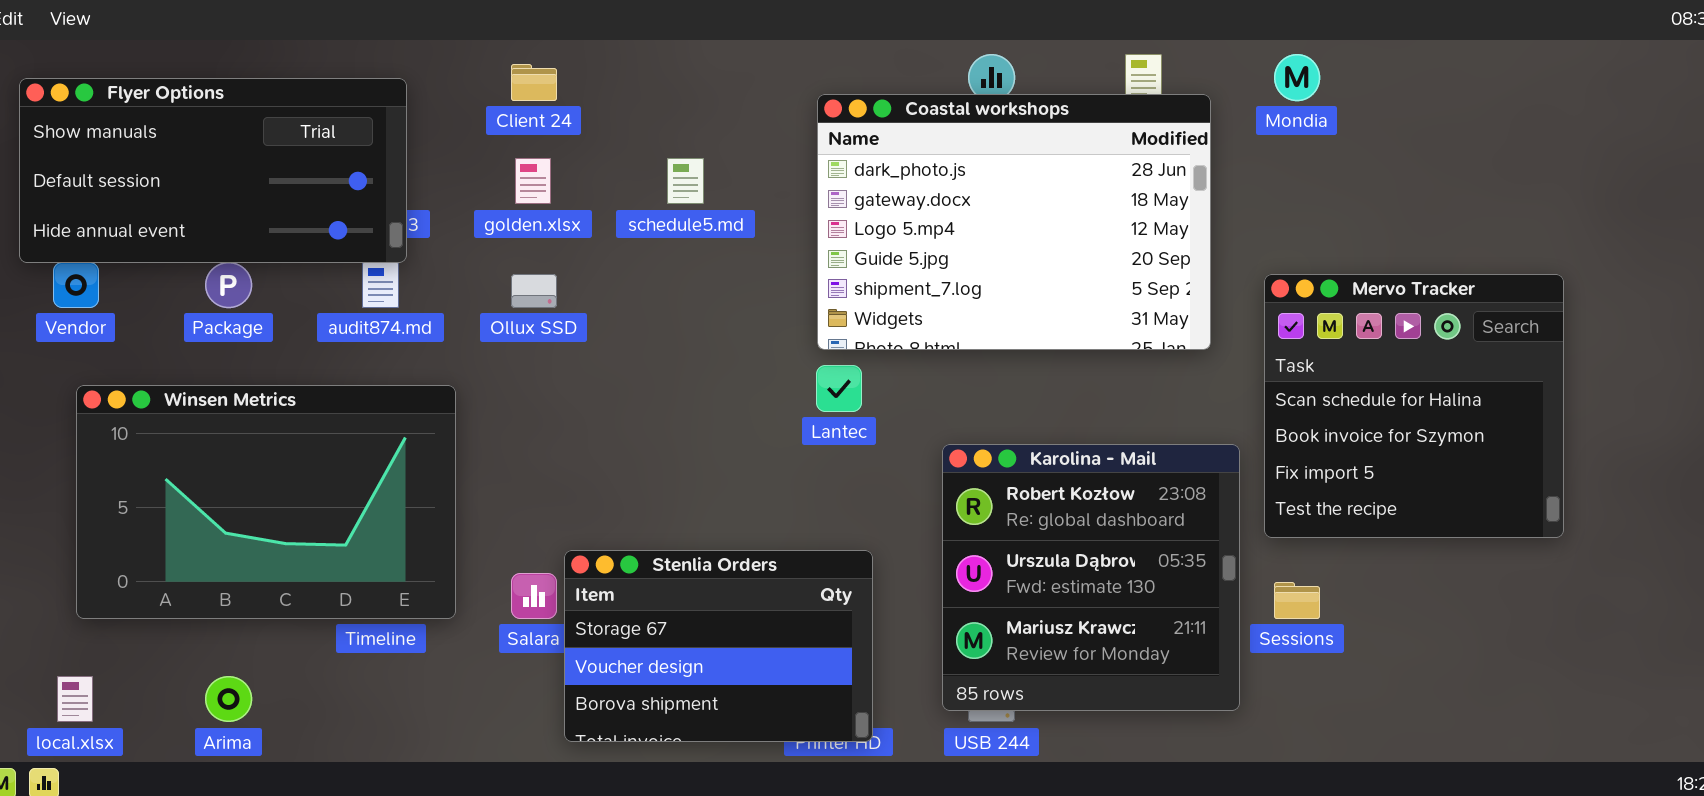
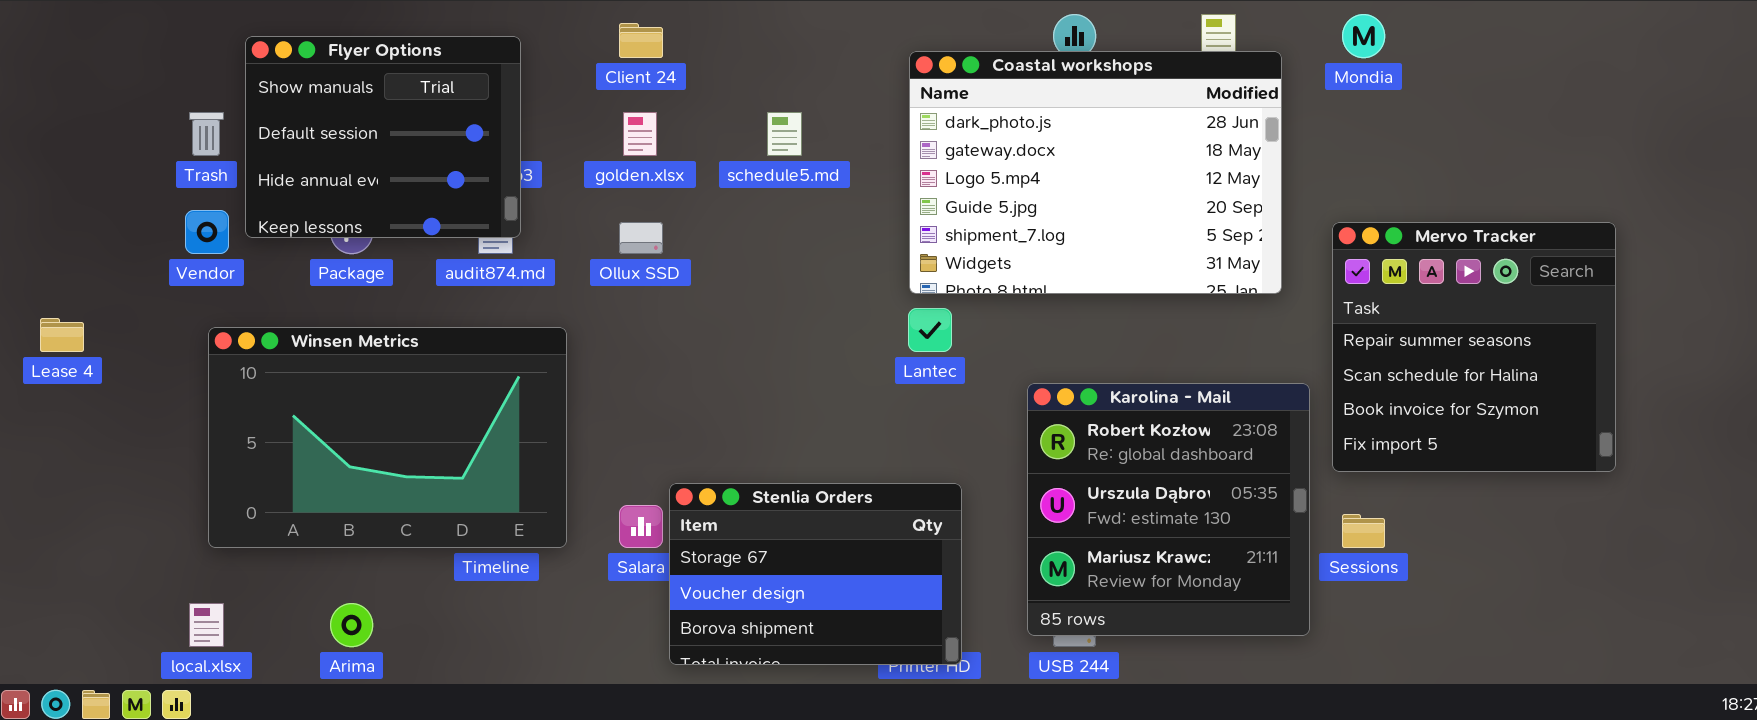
Flyer Options: [19,78,407,263] -> [245,36,521,238], resized
Mervo Tracker: [1264,274,1564,538] -> [1332,222,1616,472], scrolled up 1 row

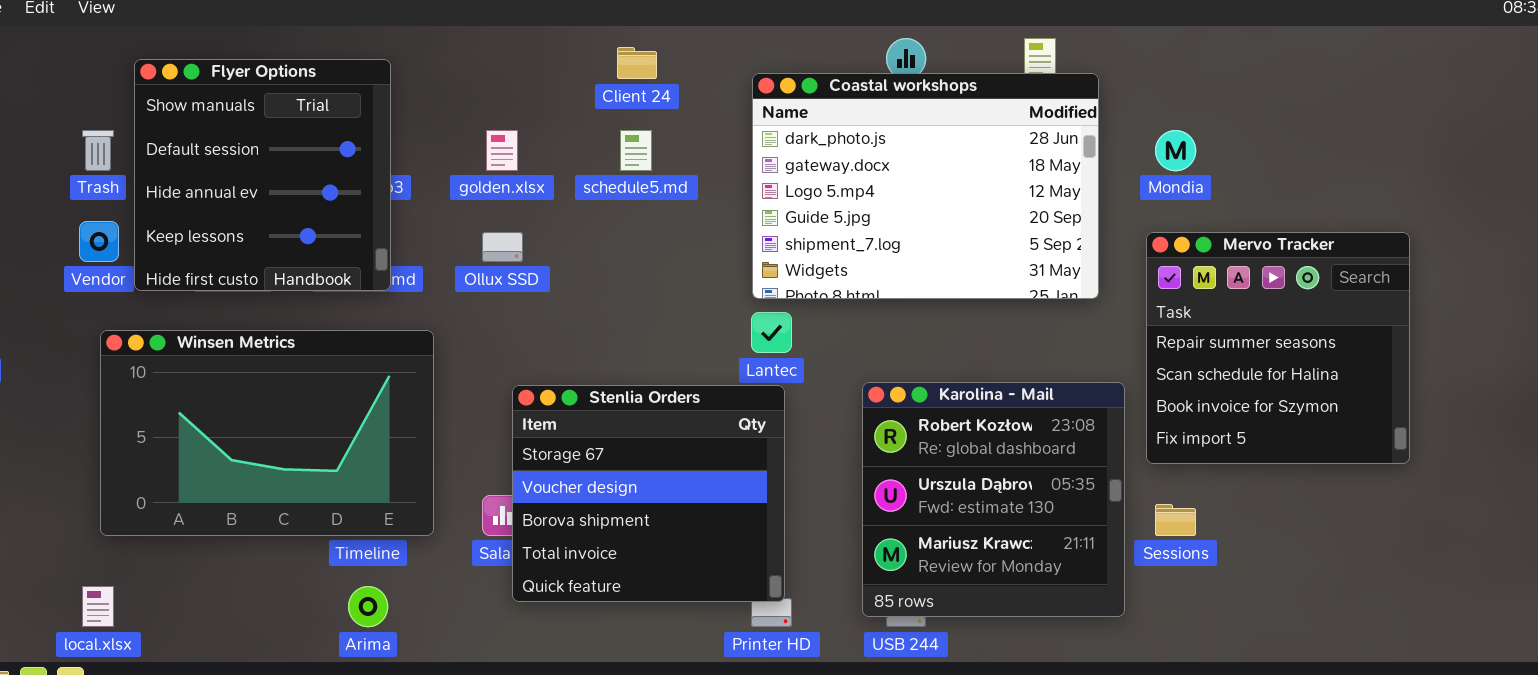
Mondia: [1342,14,1385,58] -> [1155,130,1196,171], moved
Client 24: [619,23,663,58] -> [617,47,657,79], moved
Flyer Options: [245,36,521,238] -> [134,59,391,291], resized
Stenlia Orders: [669,483,962,665] -> [512,385,785,602], moved, resized
Arima: [330,603,373,647] -> [348,586,388,627], moved

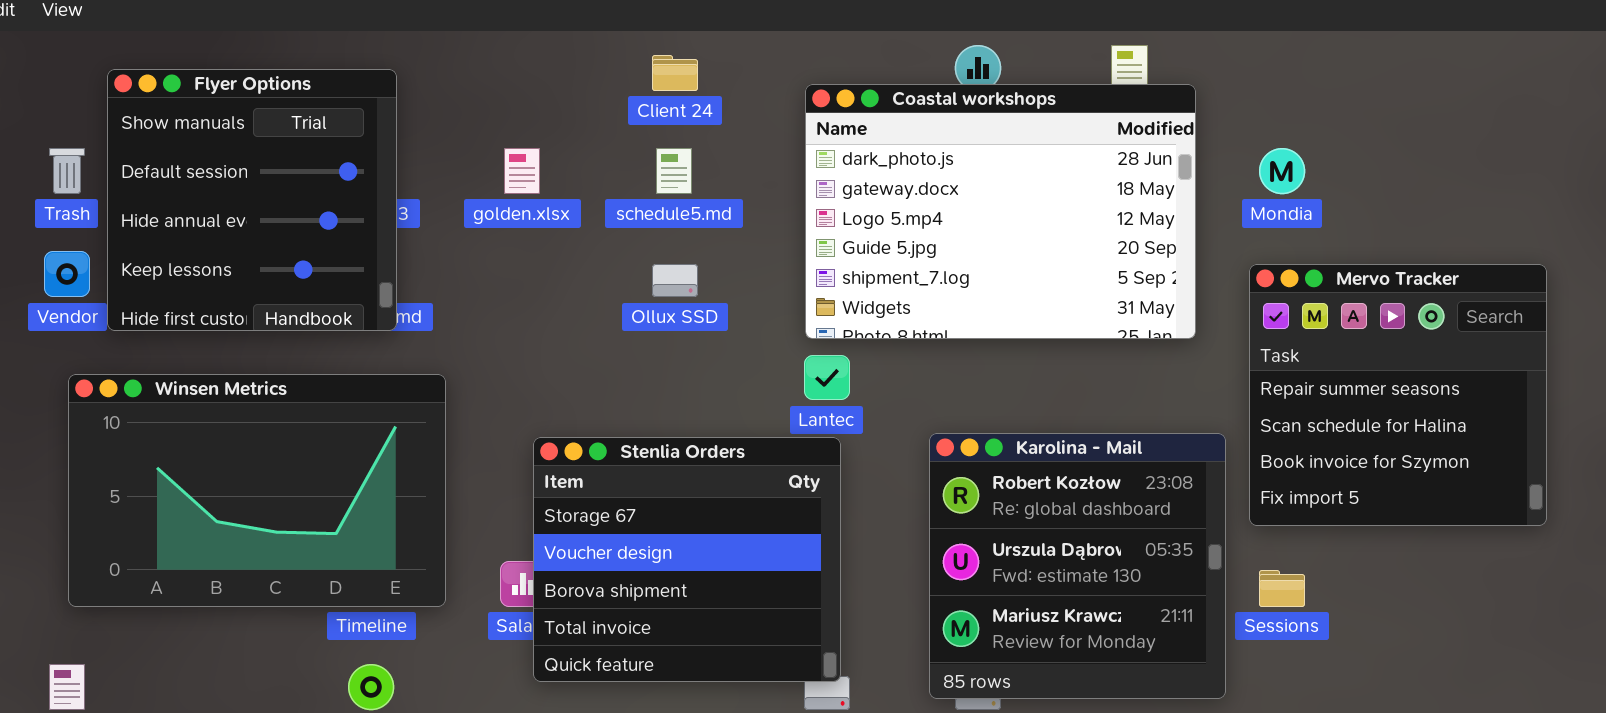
Ollux SSD: [482,232,523,262] -> [652,264,698,297], moved

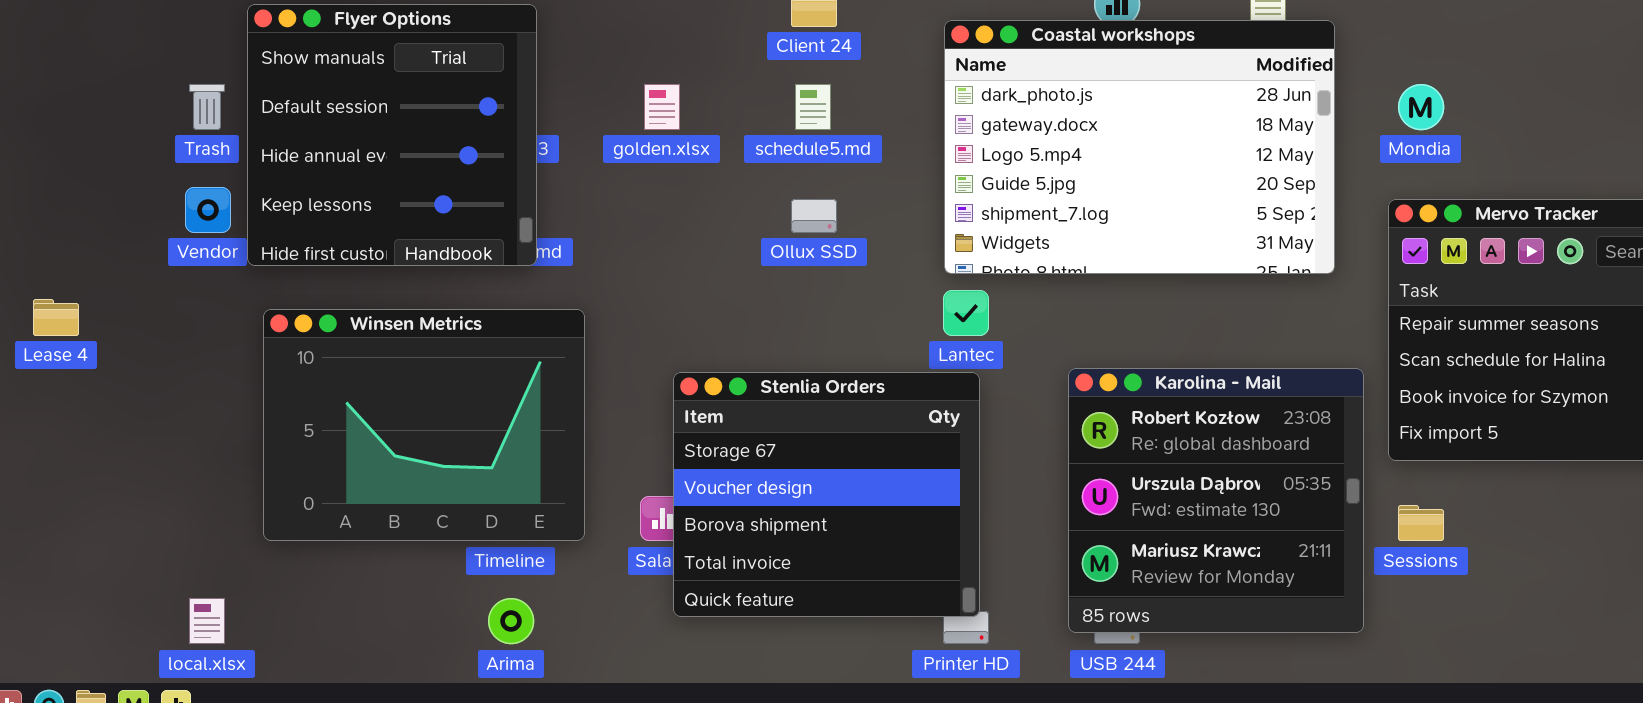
Winsen Metrics: [68,374,446,607] -> [263,309,585,541], resized

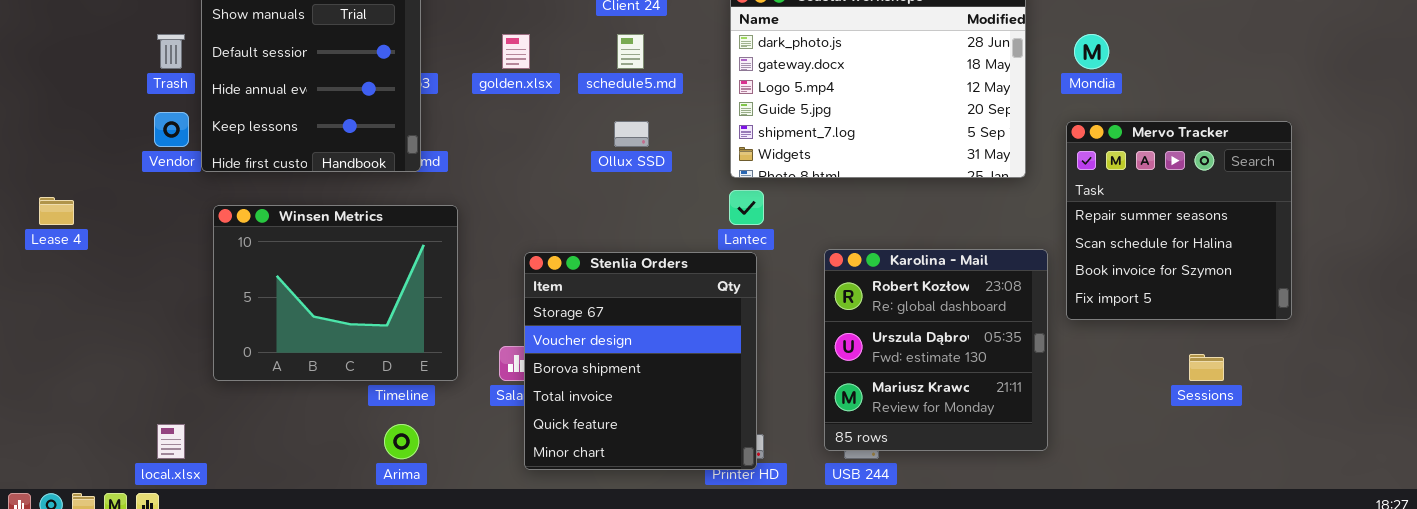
Stenlia Orders: [673,372,980,617] -> [524,252,757,470], resized
Sessions: [1398,505,1444,541] -> [1189,354,1224,381], moved

